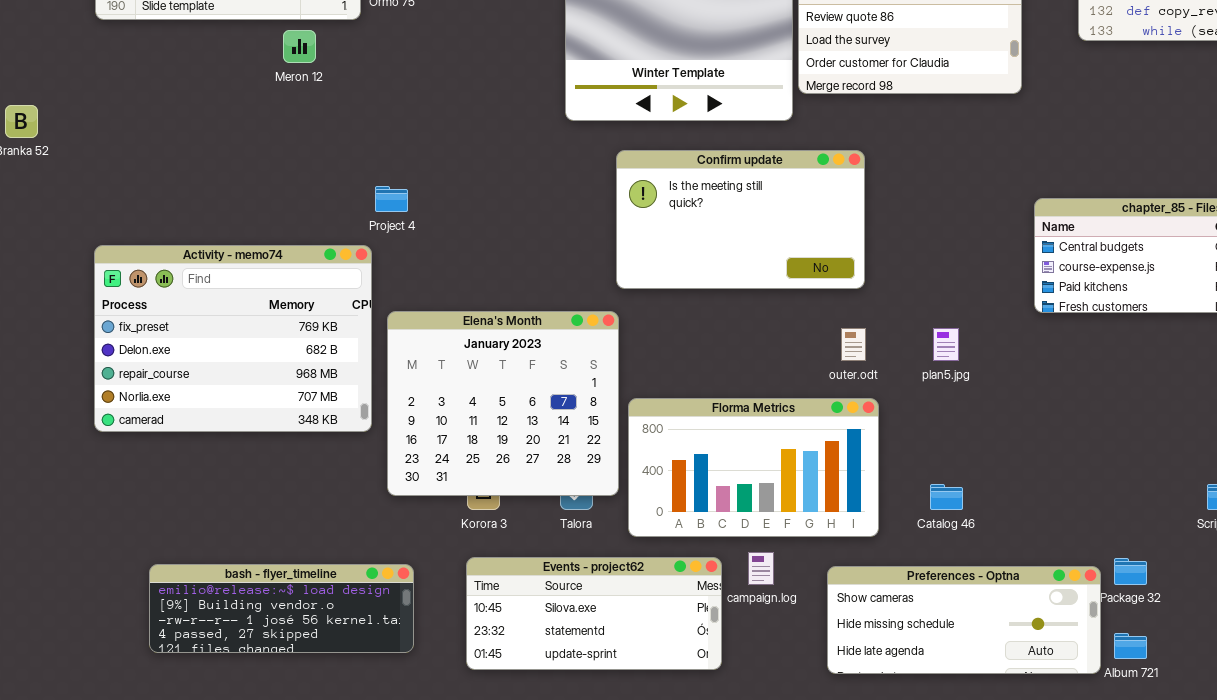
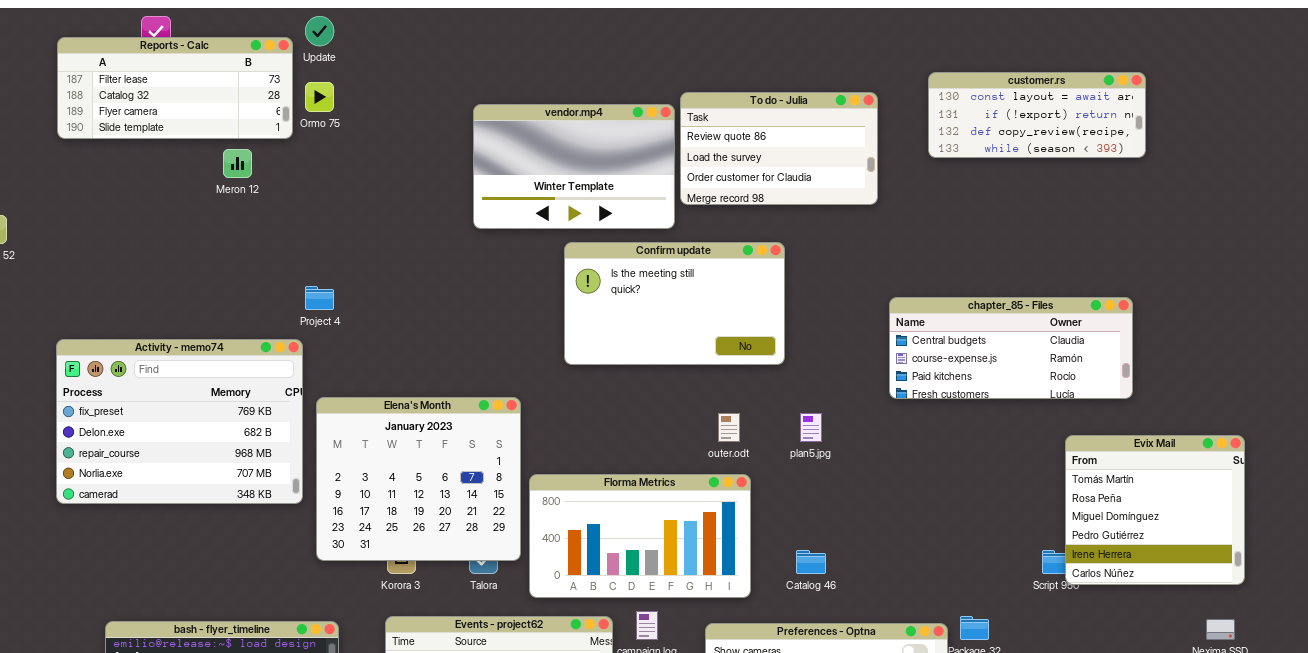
Confirm update: [616,150,865,289] -> [564,242,785,365], moved

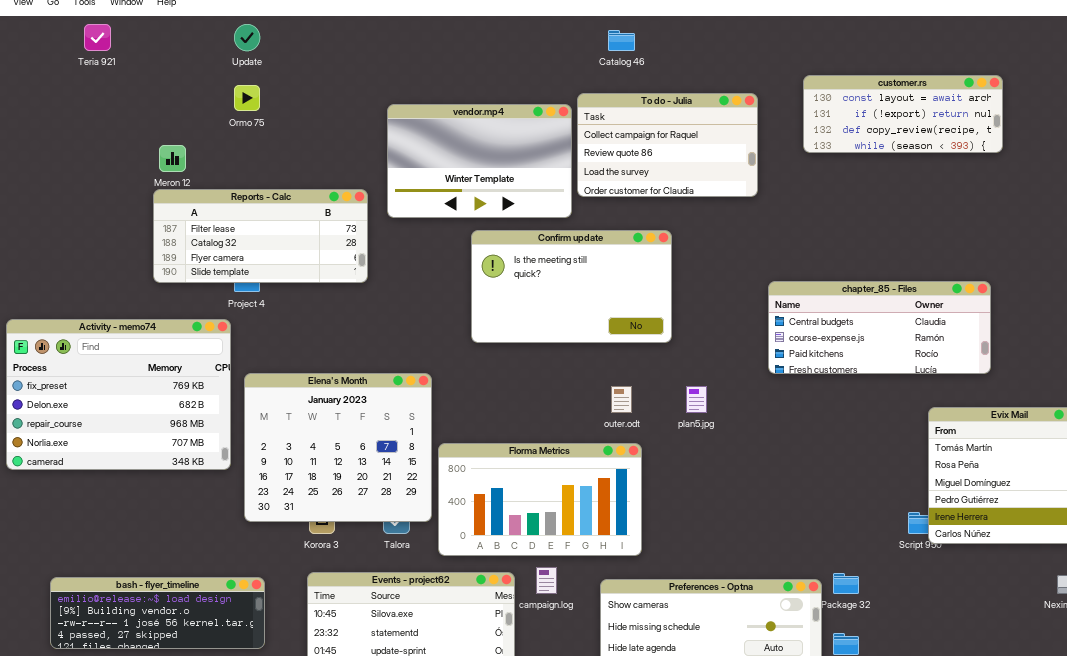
Reports - Calc: [57,37,293,139] -> [153,189,368,283], moved
To do - Julia: [680,92,878,205] -> [577,93,758,197], scrolled up 1 row
Catalog 46: [796,550,826,574] -> [608,30,635,51], moved

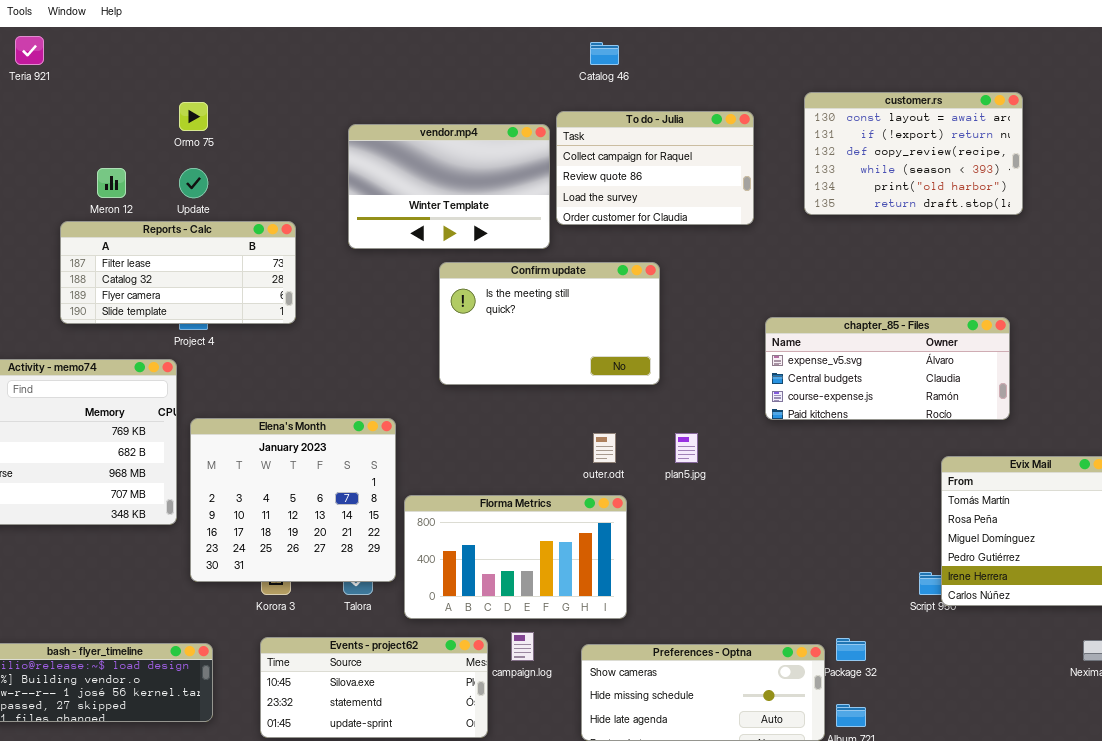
Update: [234,24,260,51] -> [179,168,208,198], moved
customer.rs: [803,75,1003,153] -> [804,92,1023,215], resized
Reports - Calc: [153,189,368,283] -> [60,221,296,324], moved
chapter_85 - Files: [768,281,991,374] -> [765,317,1010,420], scrolled up 1 row

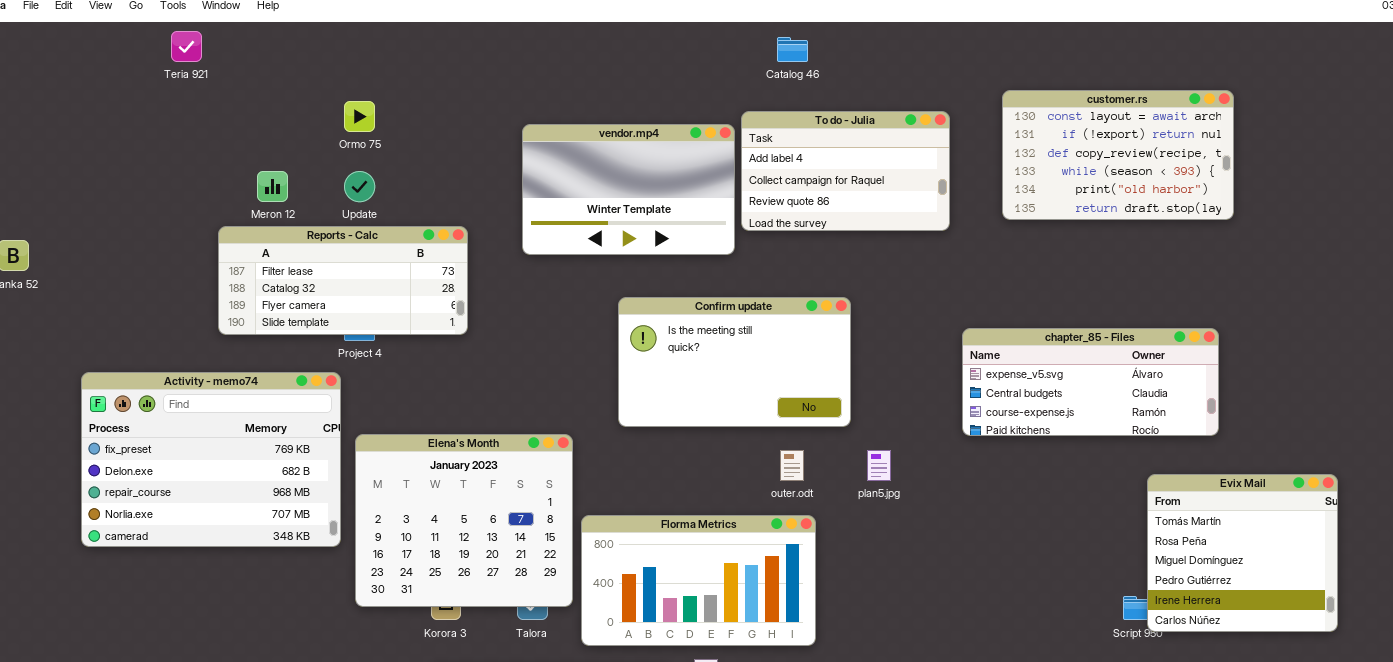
To do - Julia: [556,111,754,225] -> [741,111,950,231], scrolled up 1 row
Confirm update: [439,262,660,385] -> [618,297,851,427], moved

